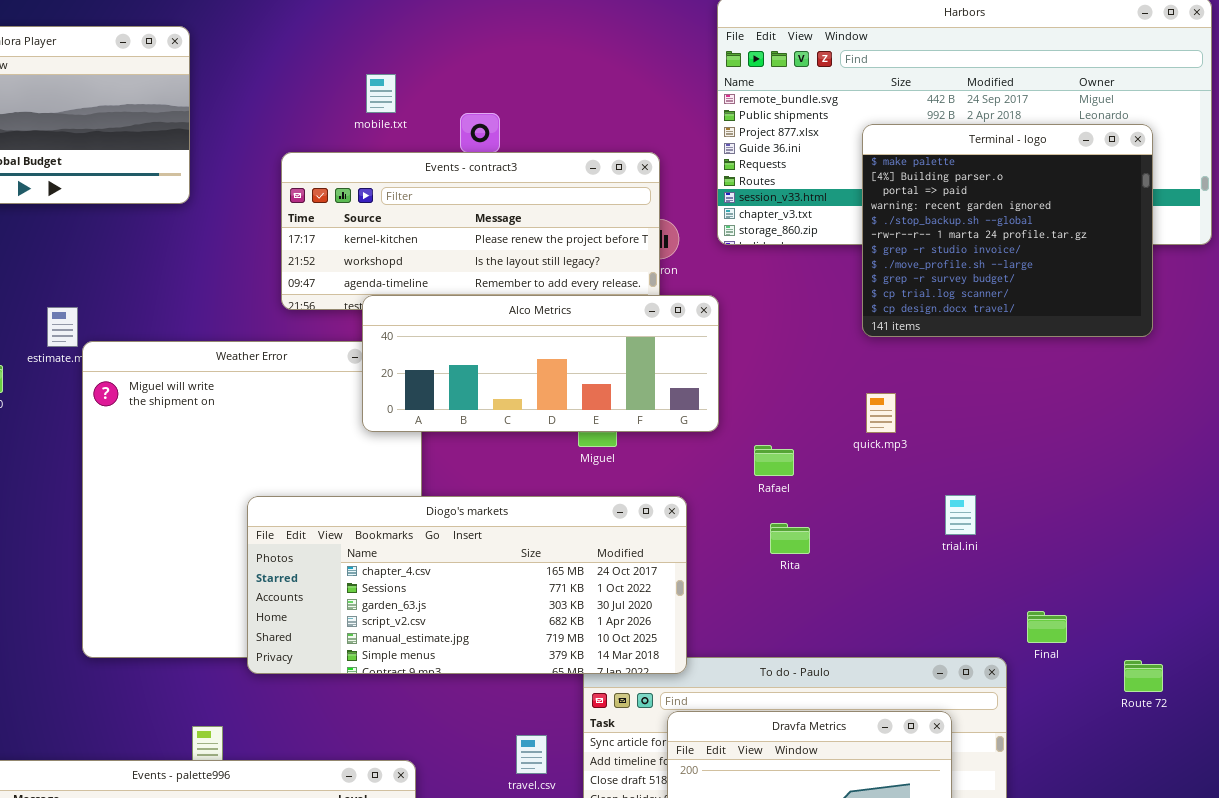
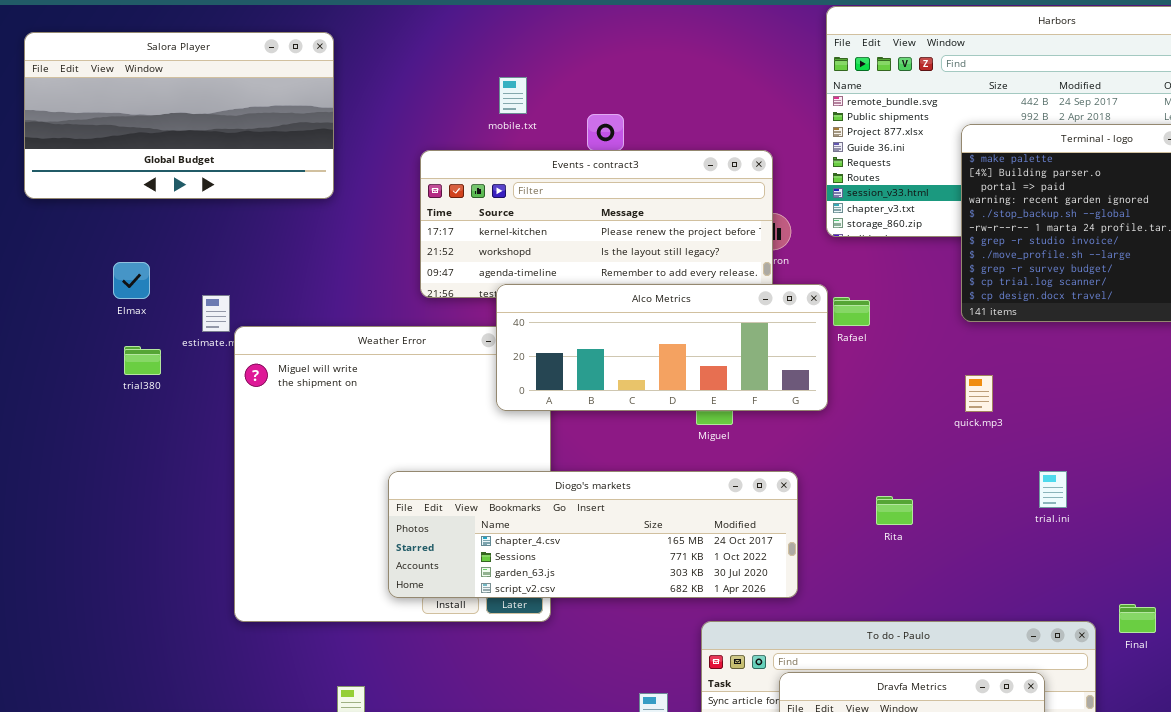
Rafael: [754,445,794,476] -> [833,297,870,326], moved
Diogo's markets: [247,496,687,674] -> [388,471,798,598], resized
Final: [1027,611,1067,643] -> [1119,604,1156,633], moved

